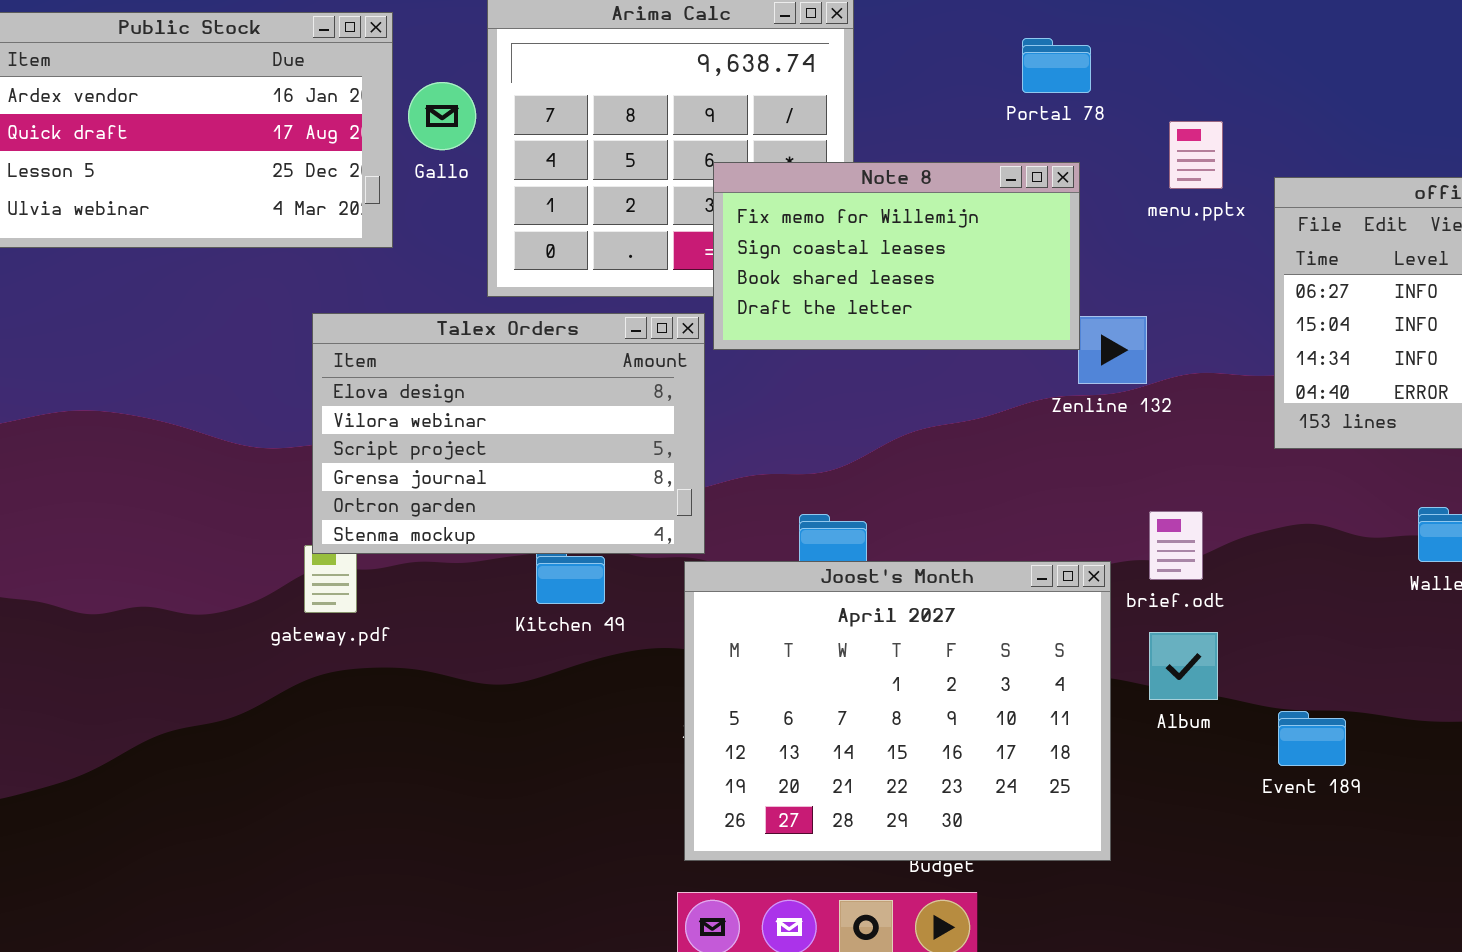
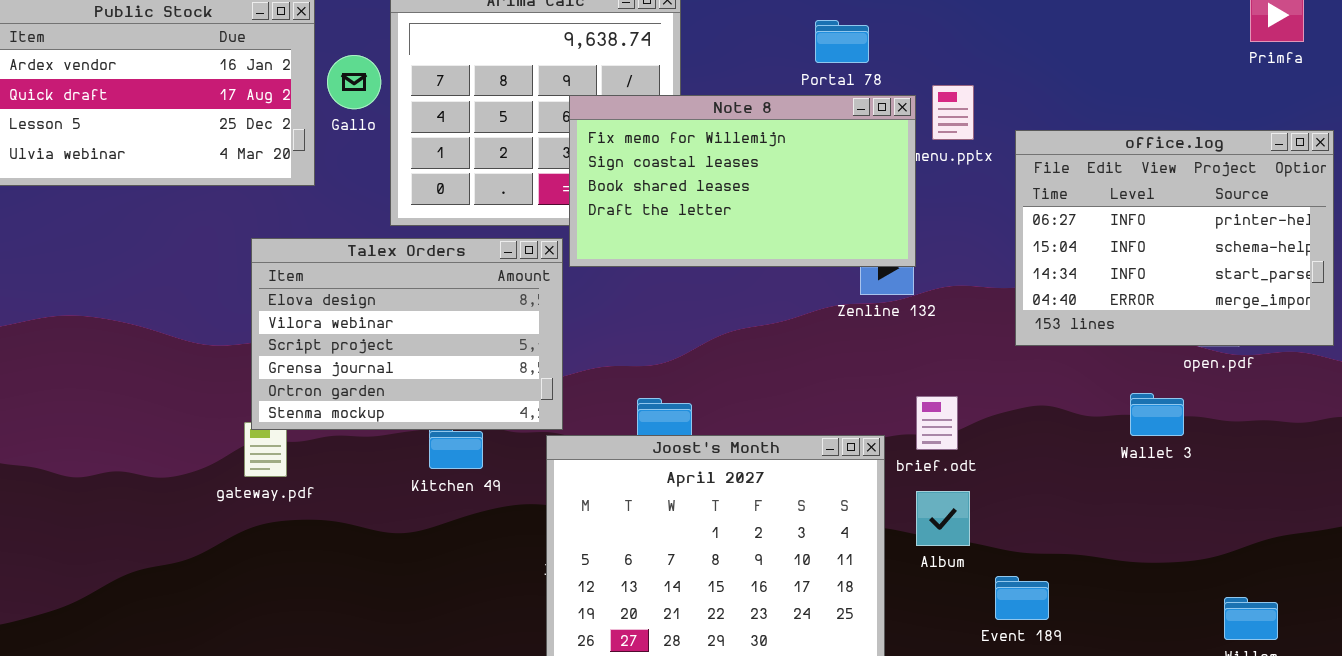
Note 8: [713,162,1080,350] -> [569,95,916,267], resized
Event 189: [1278,711,1346,766] -> [995,576,1049,620], moved

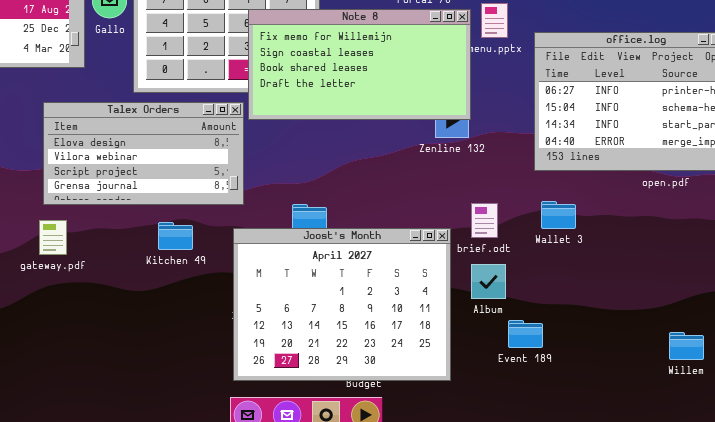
Talex Orders: [251,238,563,430] -> [43,102,244,205], resized
Wallet 3: [1130,393,1184,436] -> [541,201,576,229], moved
Event 189: [995,576,1049,620] -> [508,320,543,348], moved

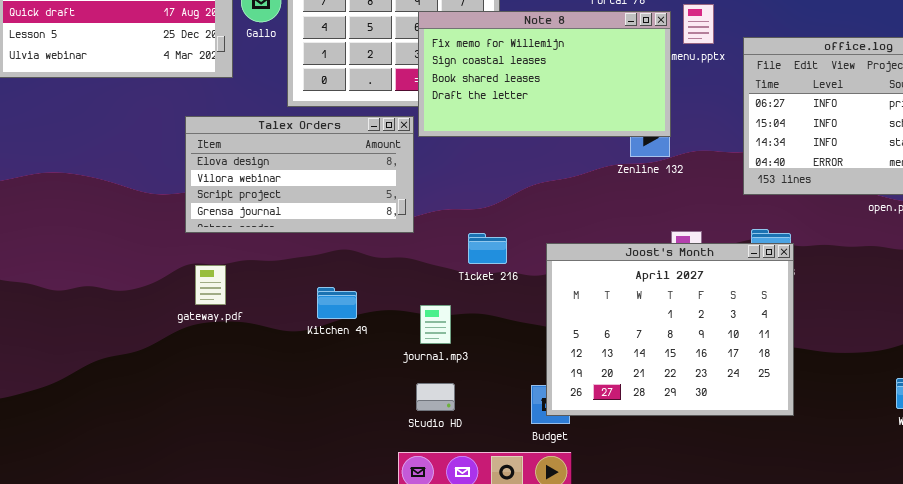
gateway.pdf: [39,220,67,255] -> [195,265,226,305], moved
Kitchen 49: [158,222,193,250] -> [317,287,357,319], moved
Joost's Month: [233,228,451,381] -> [546,243,794,416], moved

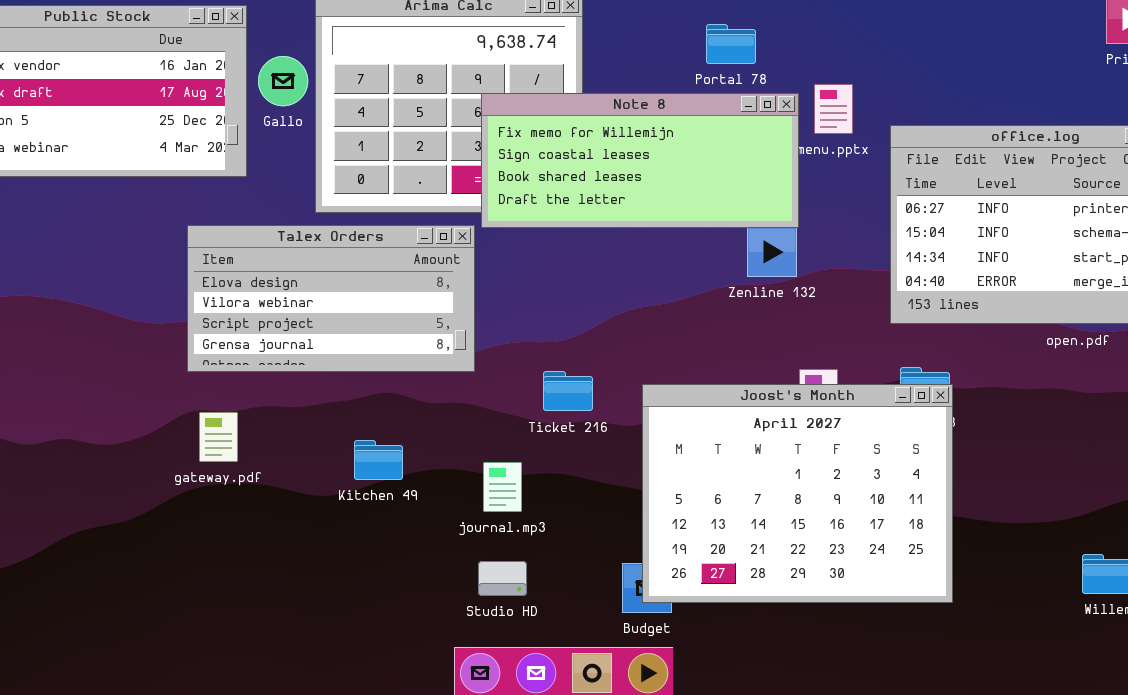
Note 8: [418,11,671,137] -> [481,93,799,228], resized

